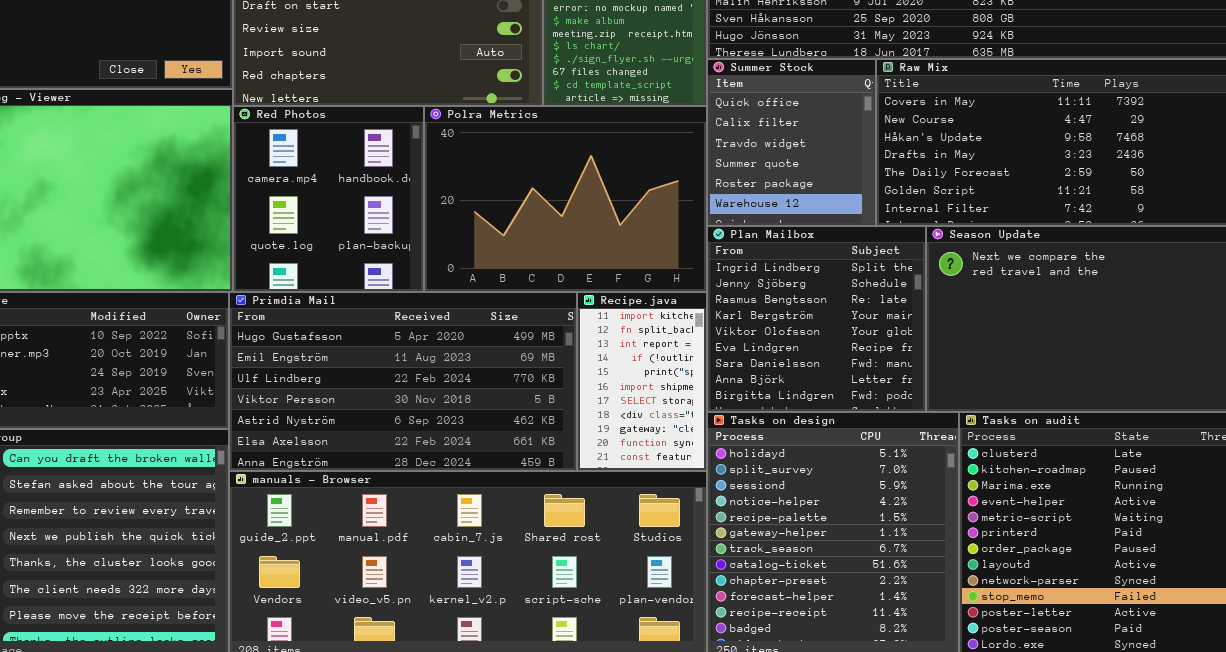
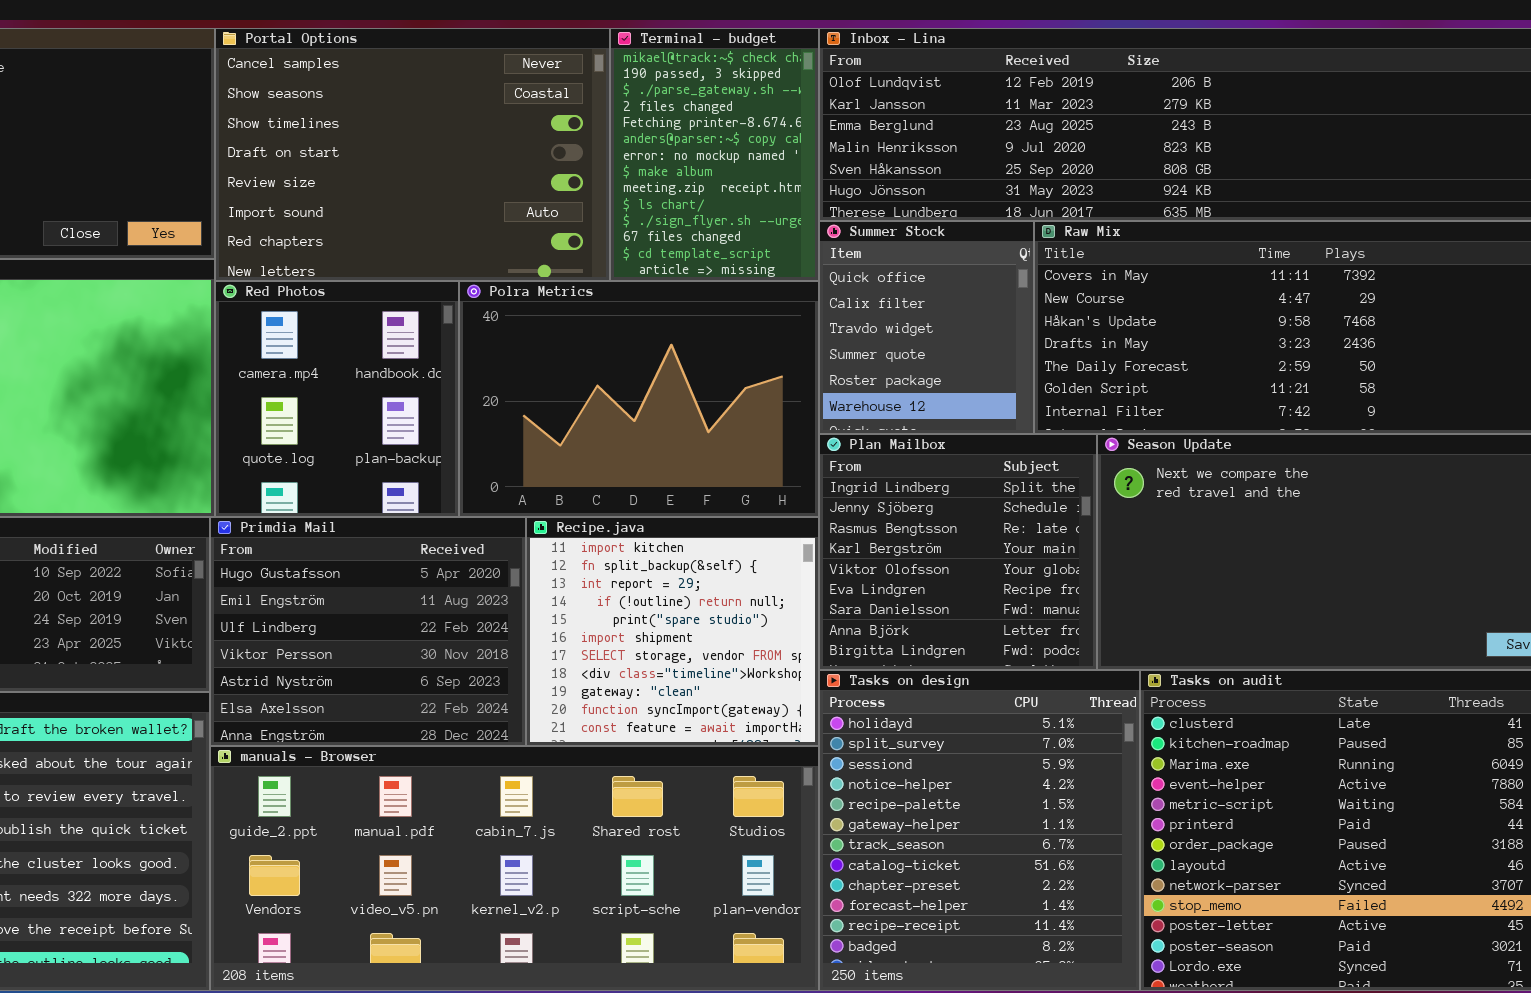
Primdia Mail: [229,292,577,471] -> [210,517,526,746], resized
Recipe.java: [577,292,707,471] -> [526,517,819,746], resized

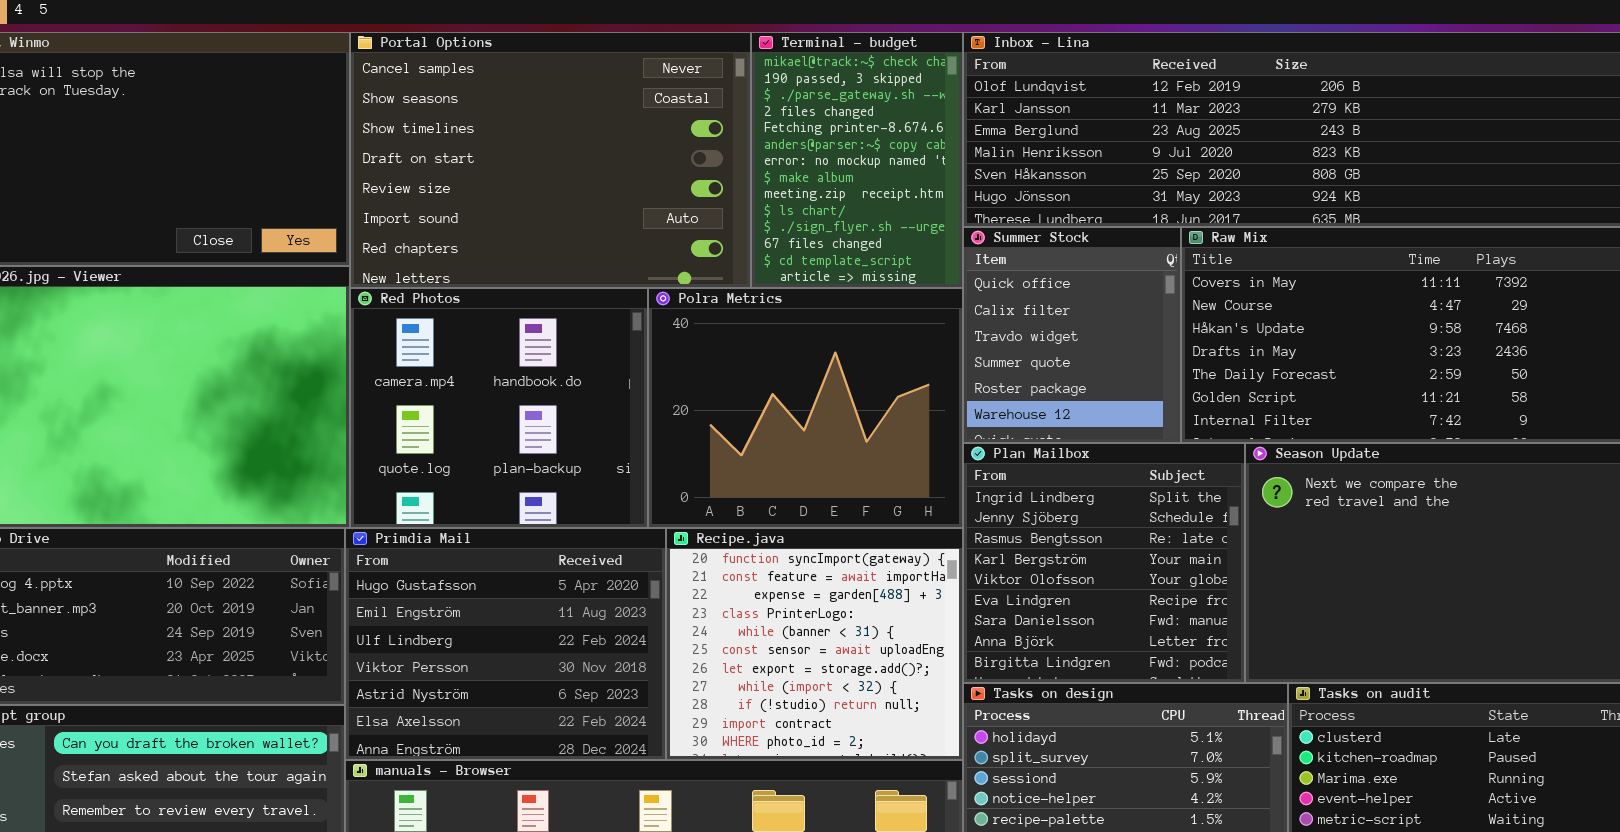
Red Photos: [215,281,459,517] -> [350,288,648,528], resized
Polra Metrics: [459,281,819,517] -> [648,288,963,528], resized
Recipe.java: [526,517,819,746] -> [666,528,963,760], scrolled down 9 rows

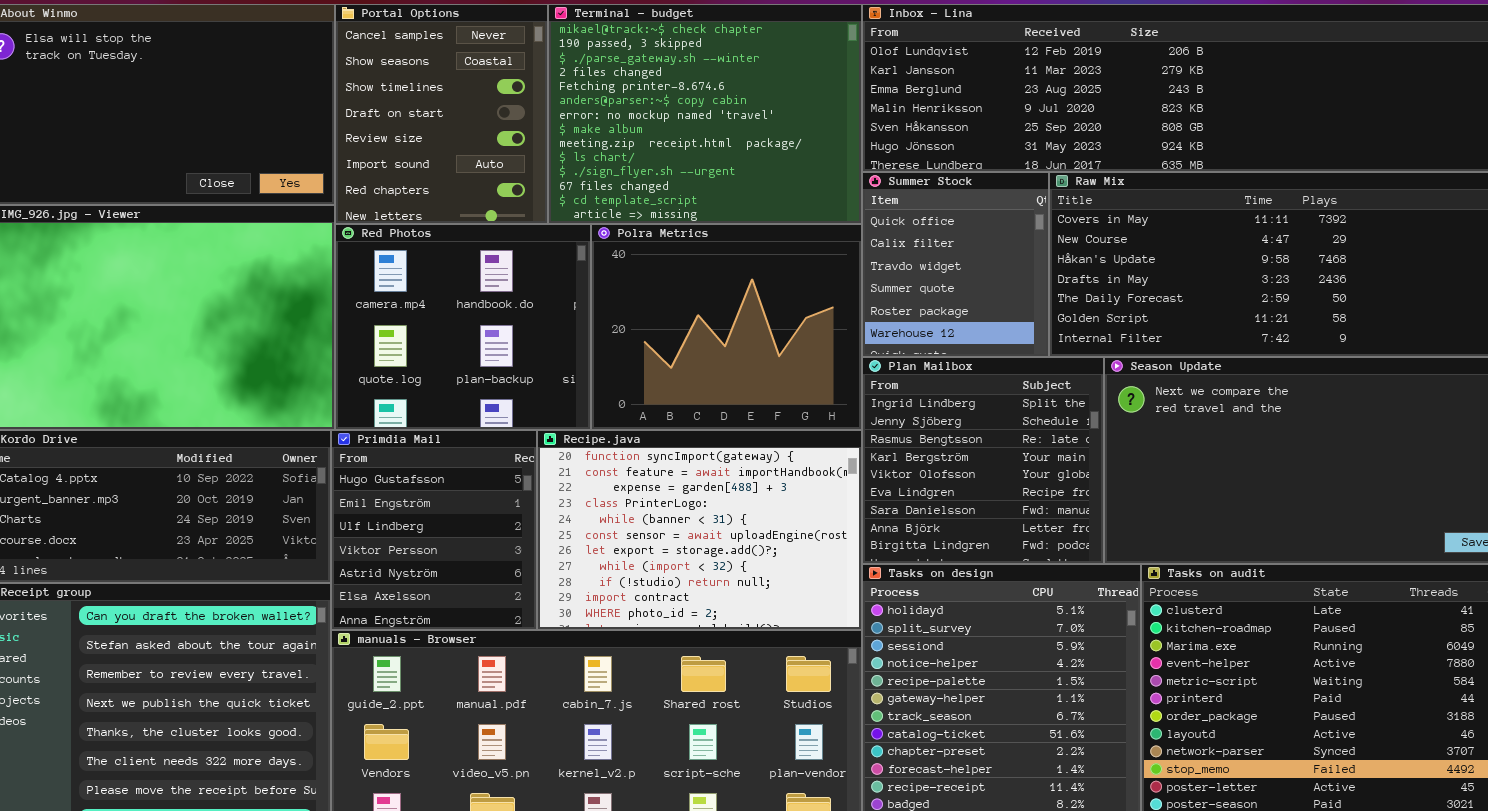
Portal Options: [350,32,751,288] -> [335,4,548,224], resized
Terminal - budget: [751,32,963,288] -> [548,4,862,224], resized
Primdia Mail: [345,528,666,760] -> [331,430,537,630], resized
Recipe.java: [666,528,963,760] -> [537,430,862,630], resized

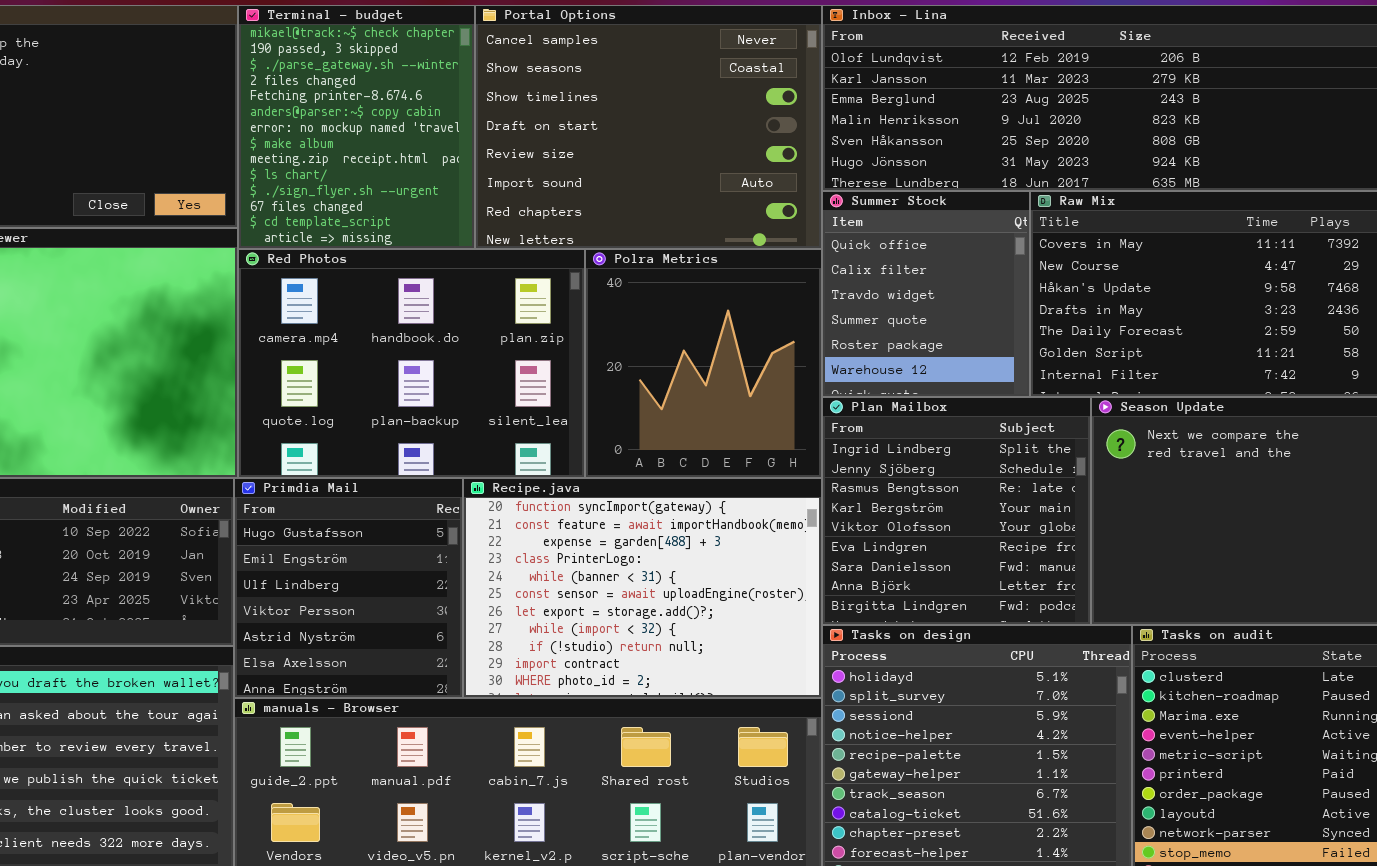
Portal Options: [335,4,548,224] -> [475,5,822,249], moved, resized
Terminal - budget: [548,4,862,224] -> [238,5,475,249], moved, resized
Red Photos: [335,224,591,430] -> [238,249,585,478], resized
Polra Metrics: [591,224,862,430] -> [585,249,822,478], resized

